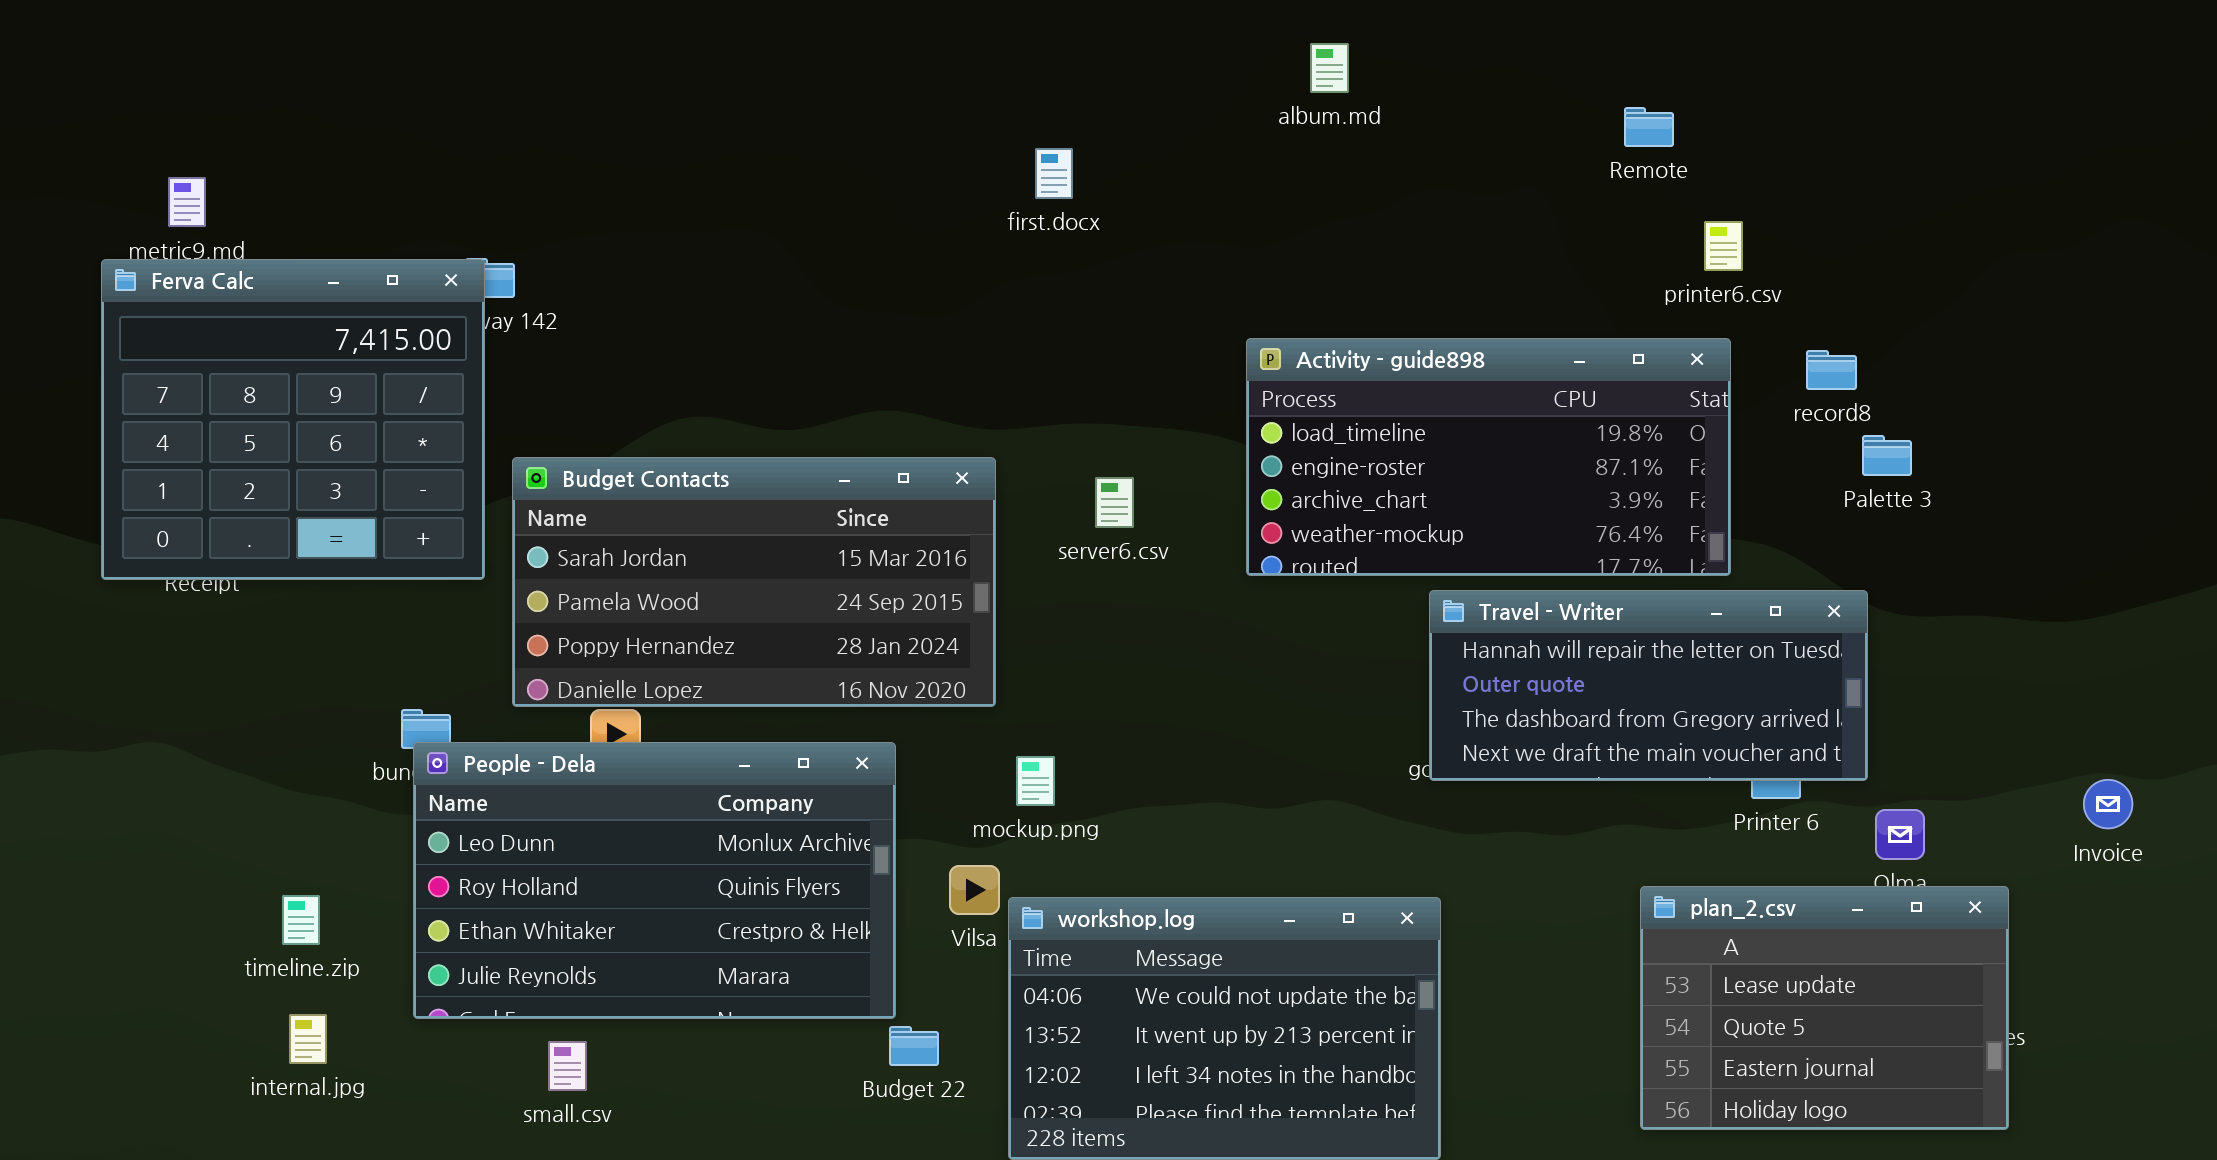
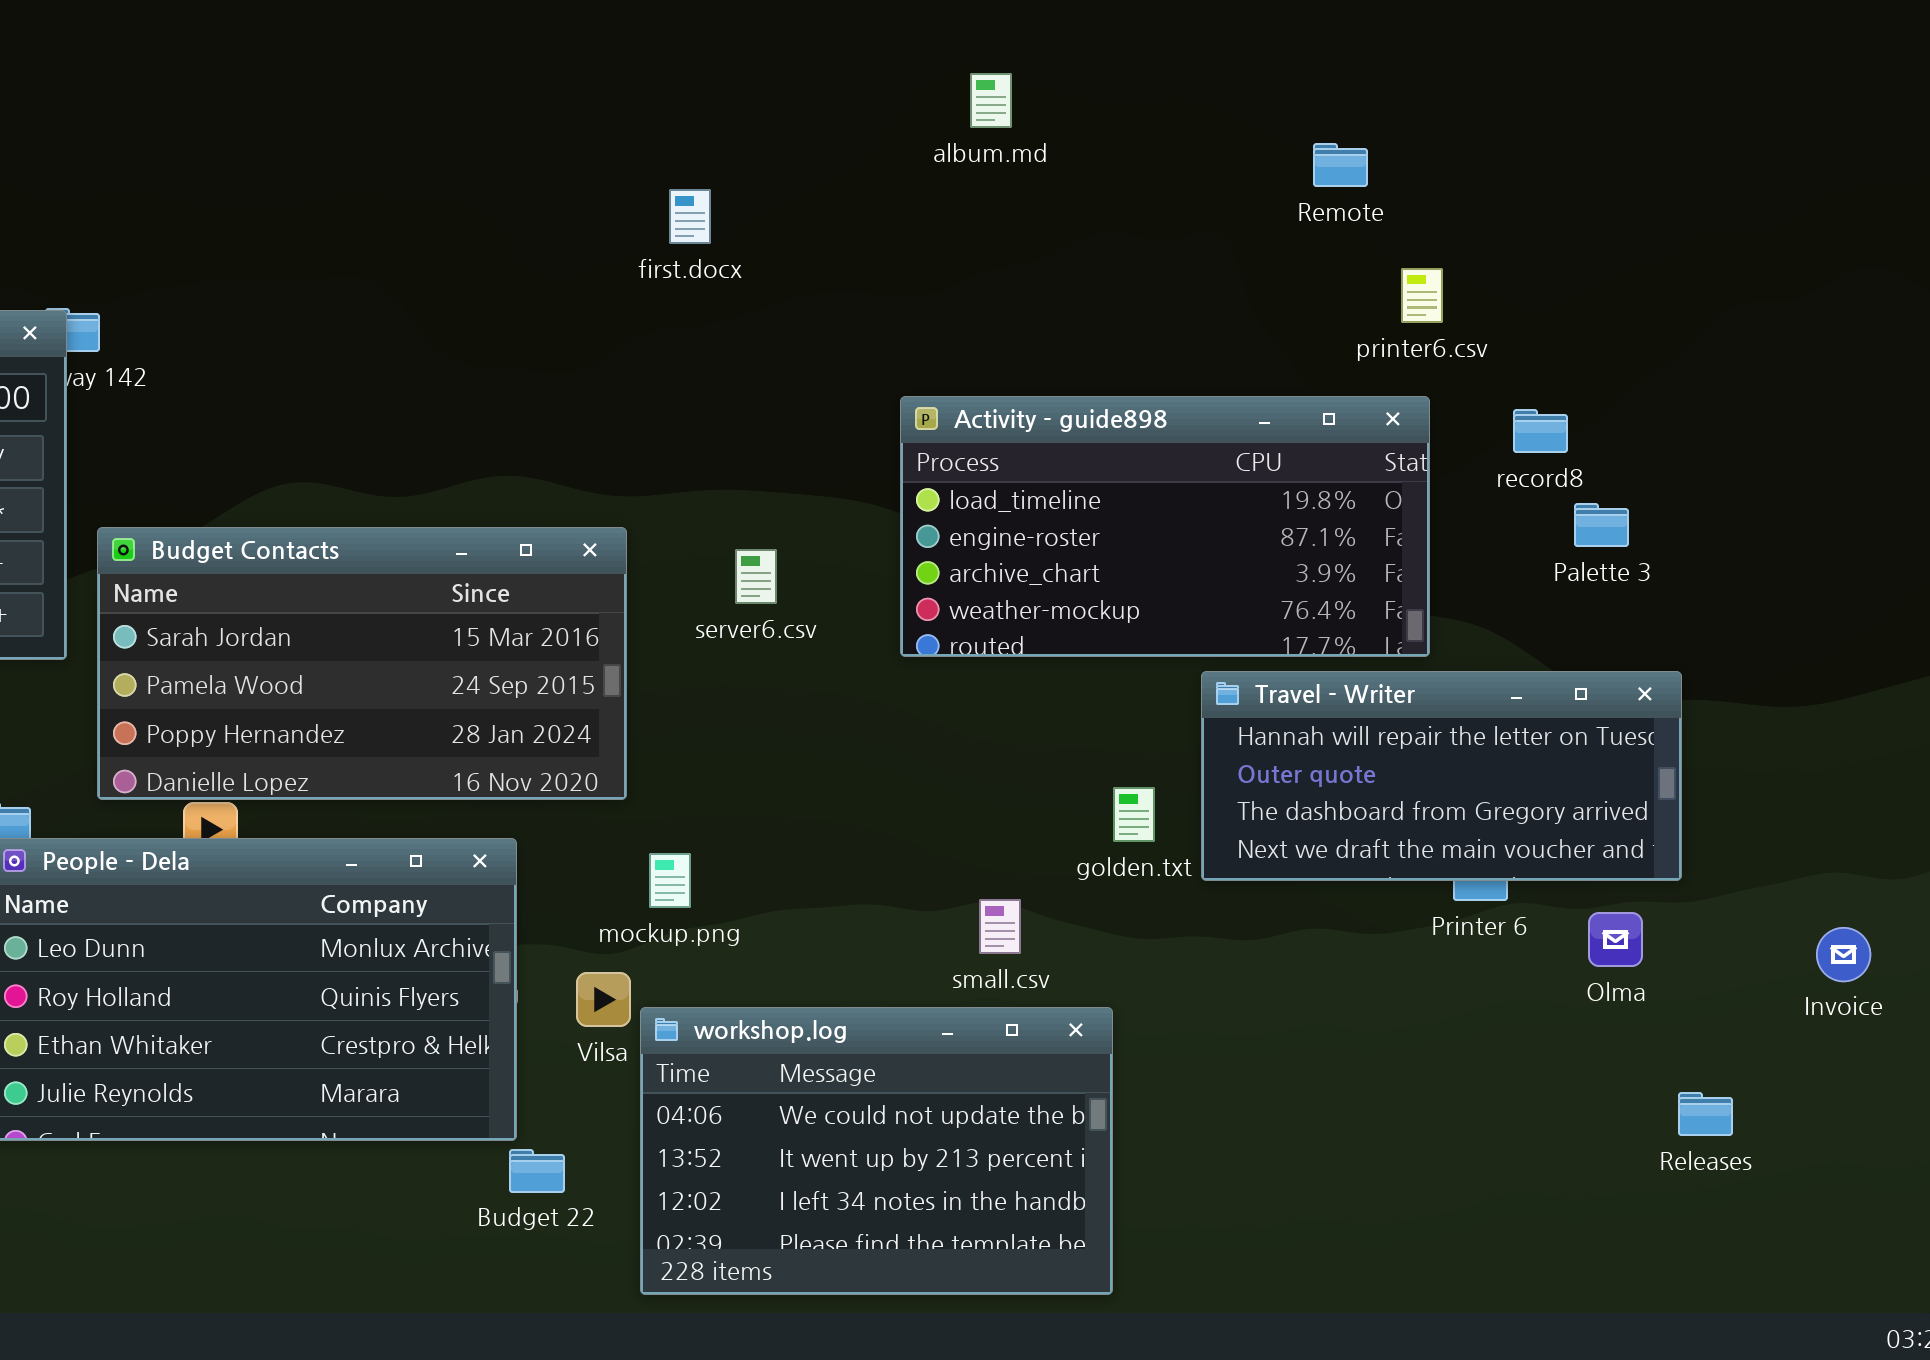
Travel - Writer: [1429,590,1868,781] -> [1201,671,1682,881], moved
Invoice: [2083,779,2133,829] -> [1816,927,1871,982], moved
plan_2.csv: [1640,886,2009,1130] -> none, closed
small.csv: [548,1041,587,1091] -> [979,899,1021,954], moved

